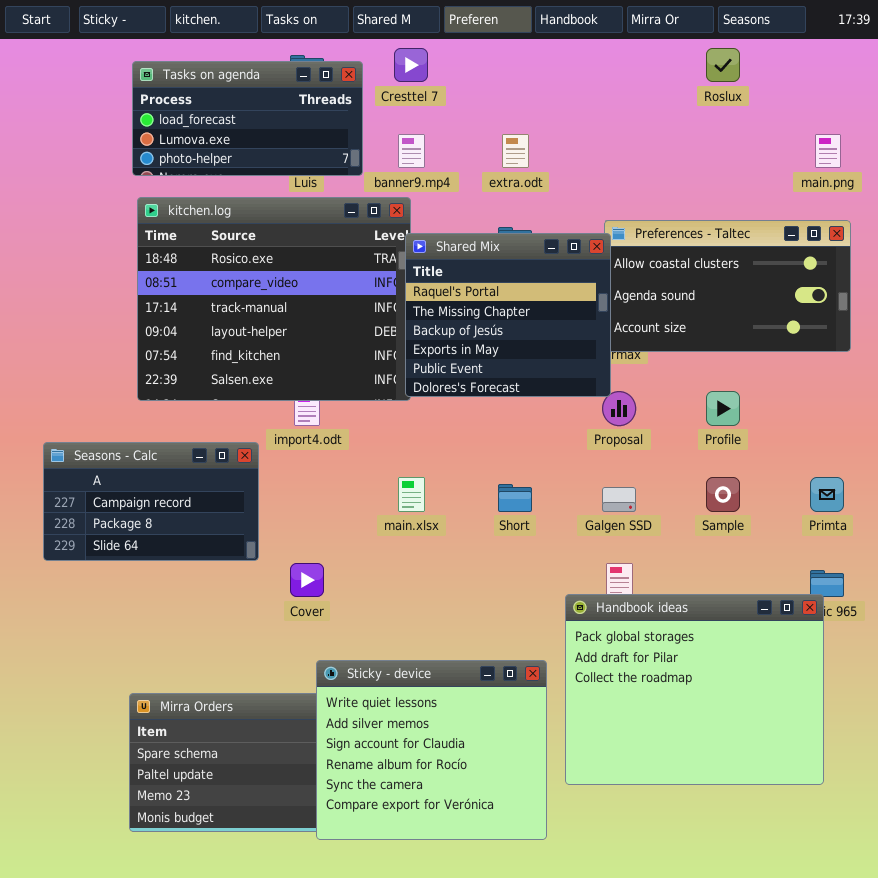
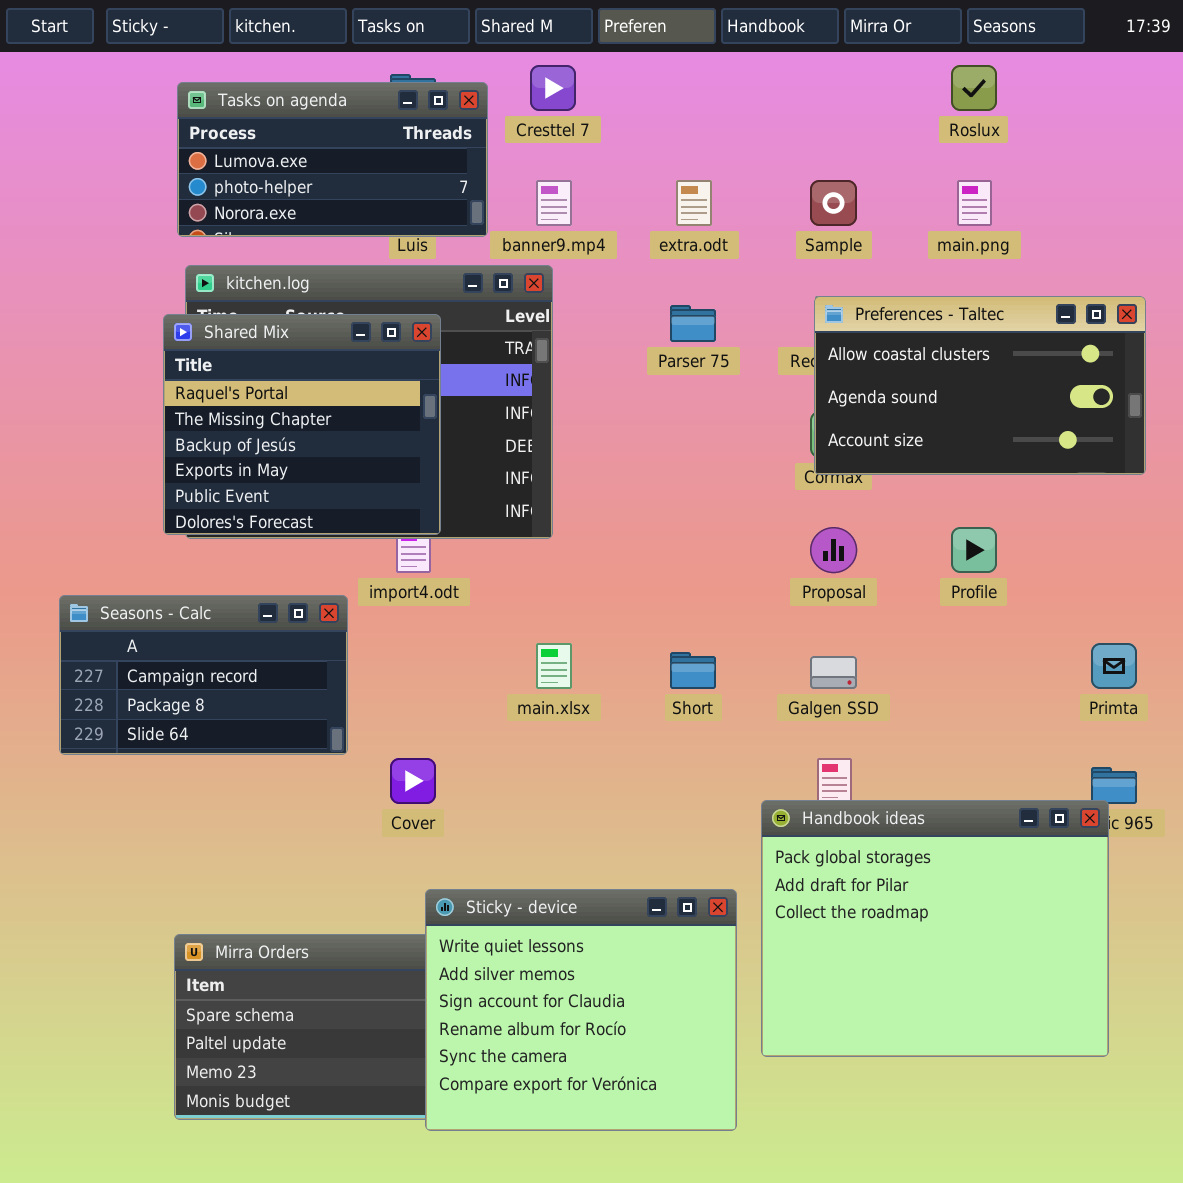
Tasks on agenda: [132,61,363,176] -> [177,82,488,237], scrolled down 1 row
main.png: [815,134,841,168] -> [957,180,992,226], moved
Shared Mix: [405,233,611,397] -> [163,314,441,535], moved
Sample: [706,477,740,512] -> [810,180,857,226], moved

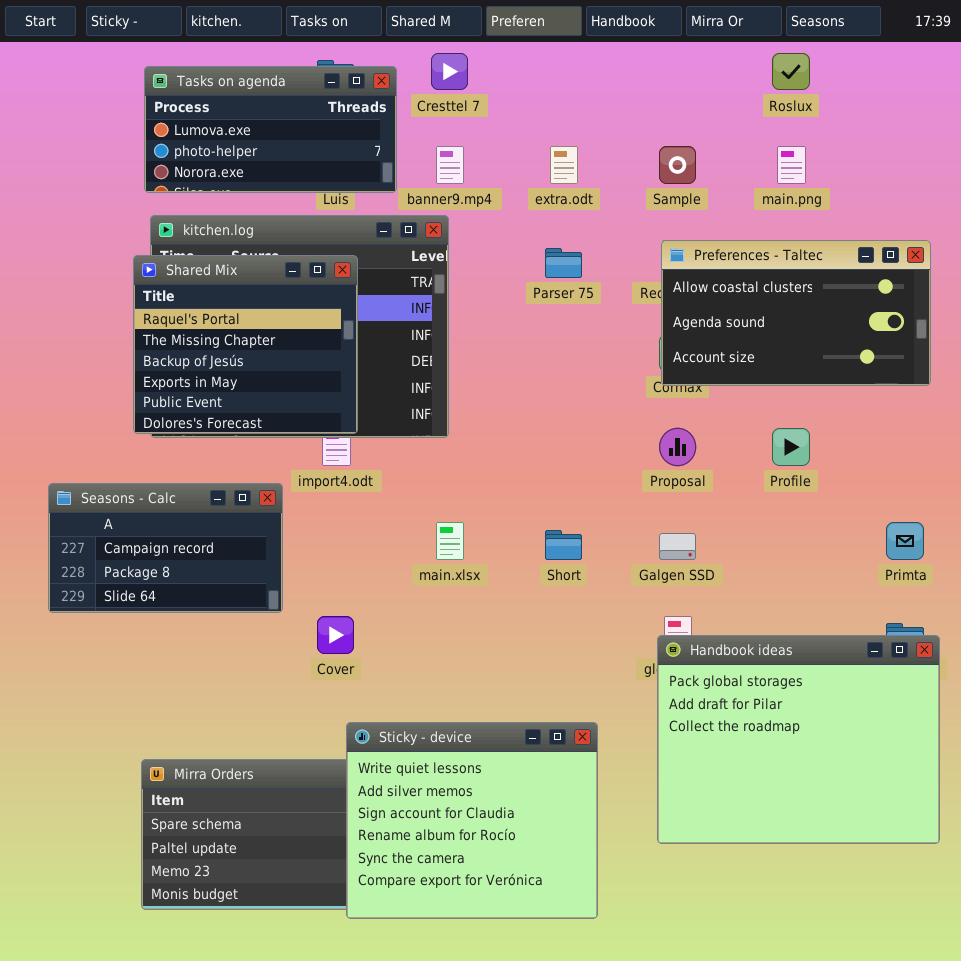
Handbook ideas: [761,800,1109,1057] -> [657,635,940,844], moved

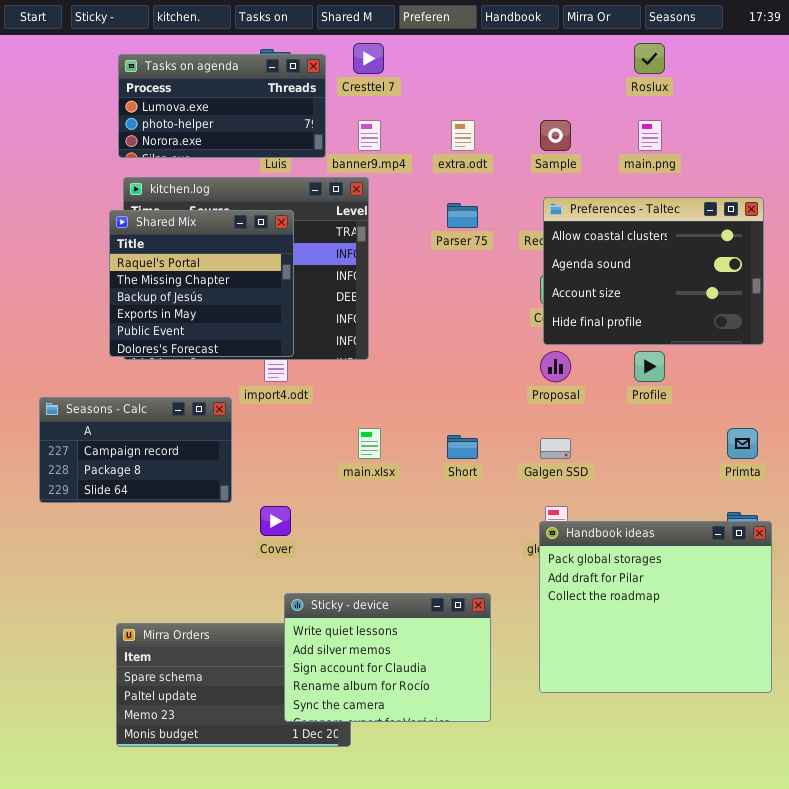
Preferences - Taltec: [661,240,931,386] -> [543,197,764,345], resized
Sticky - device: [346,722,598,919] -> [284,593,491,722], resized

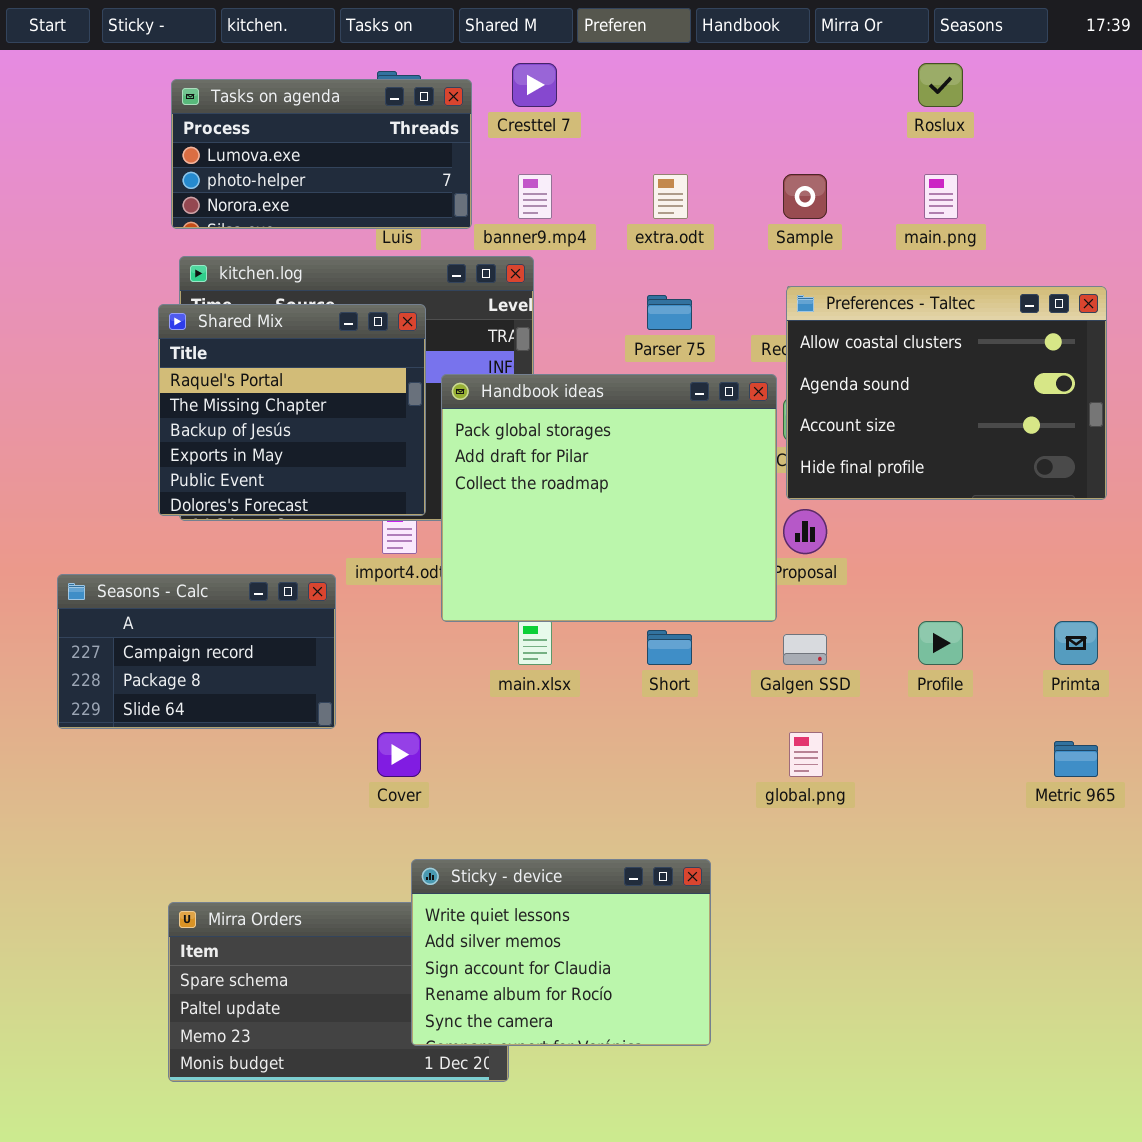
Profile: [634,351,665,382] -> [918,621,963,665], moved
Handbook ideas: [539,521,772,693] -> [441,374,777,622], moved

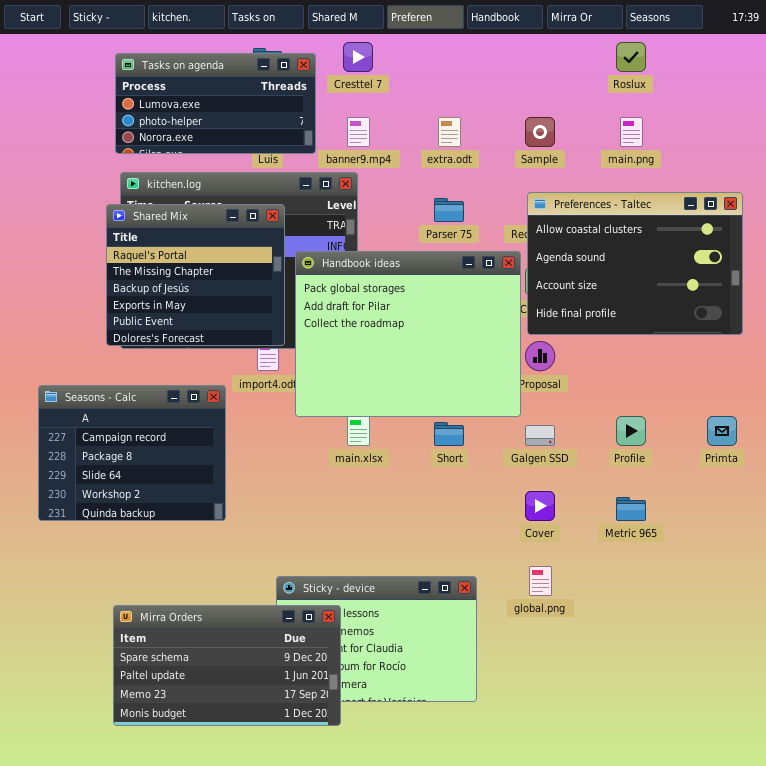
Seasons - Calc: [57,574,336,729] -> [38,385,226,521], resized
Cover: [377,732,421,777] -> [525,491,555,521], moved
global.png: [789,732,823,777] -> [529,566,552,596], moved
Metric 965: [1054,741,1098,777] -> [616,497,646,521], moved
Mirra Orders: [168,902,509,1082] -> [113,605,341,726], raised

